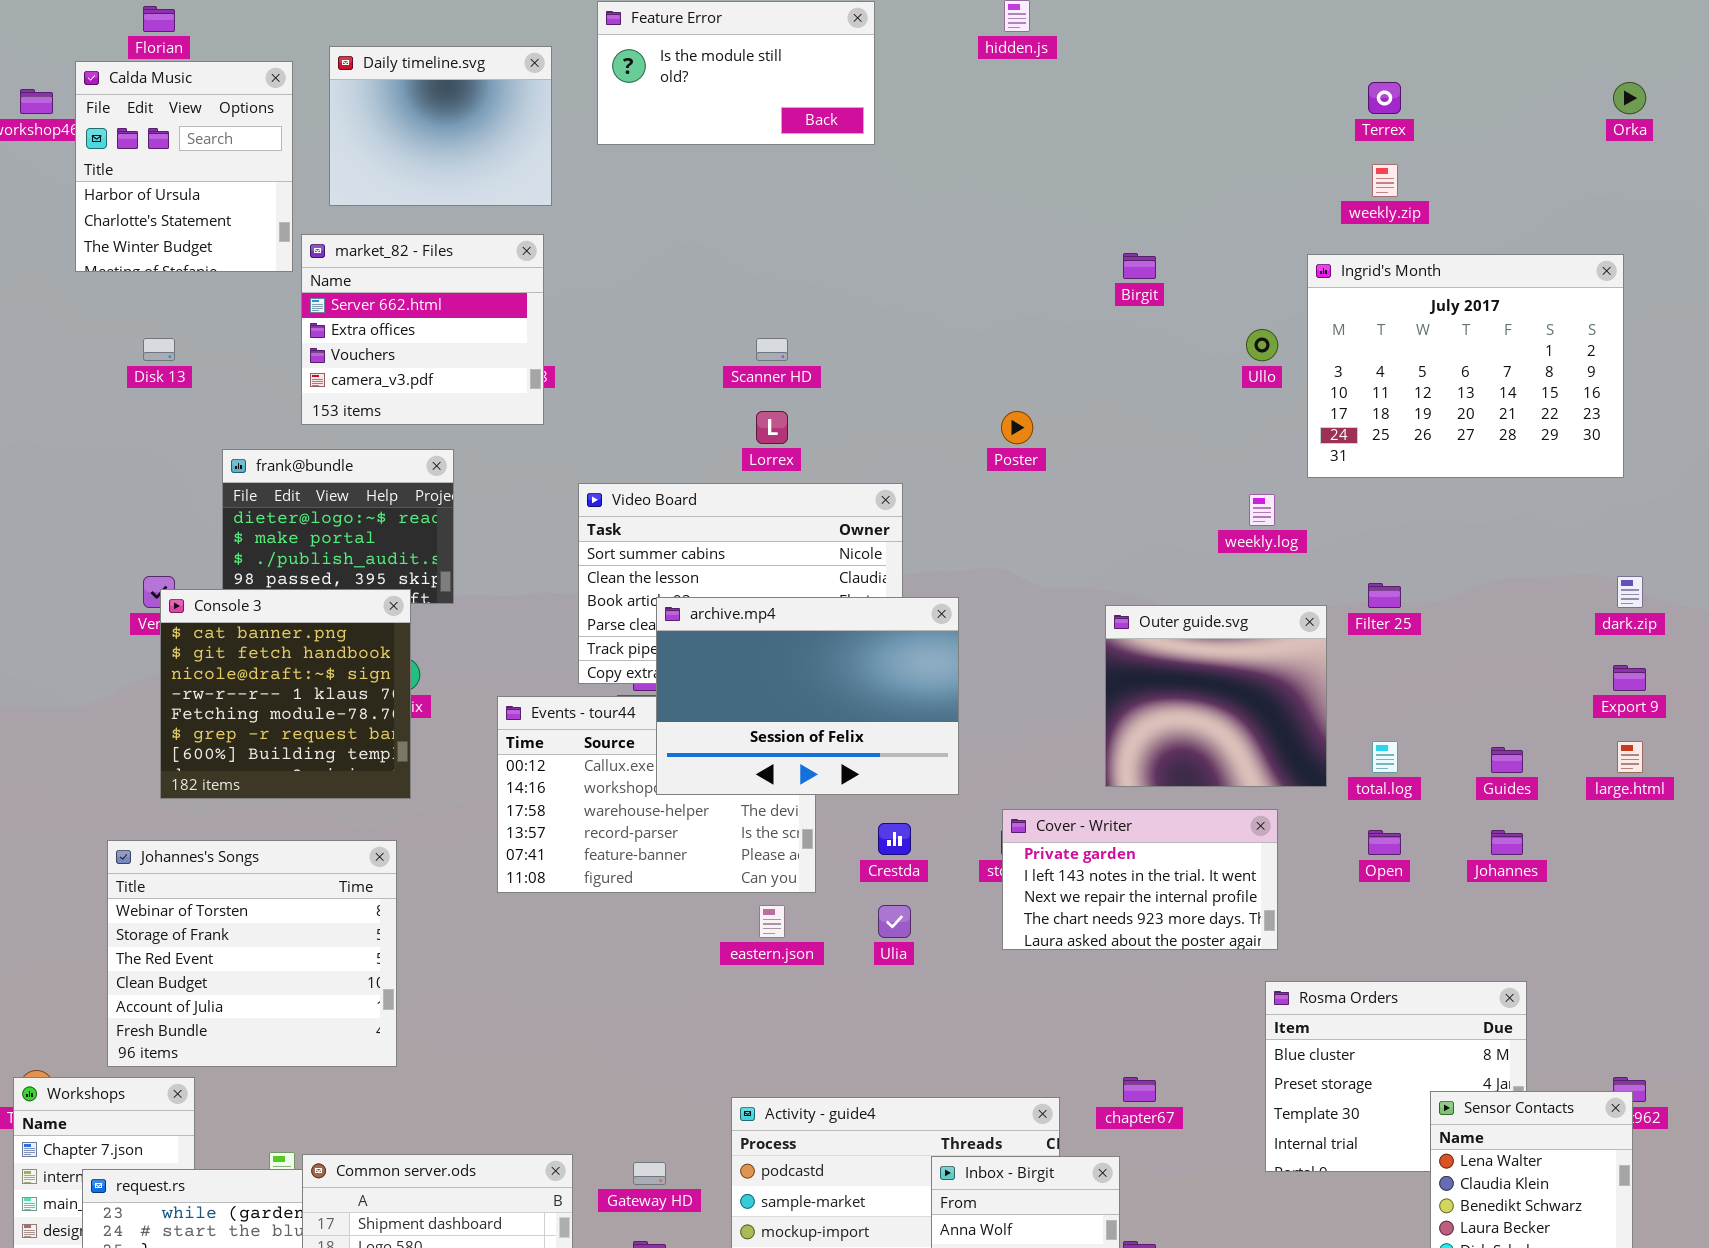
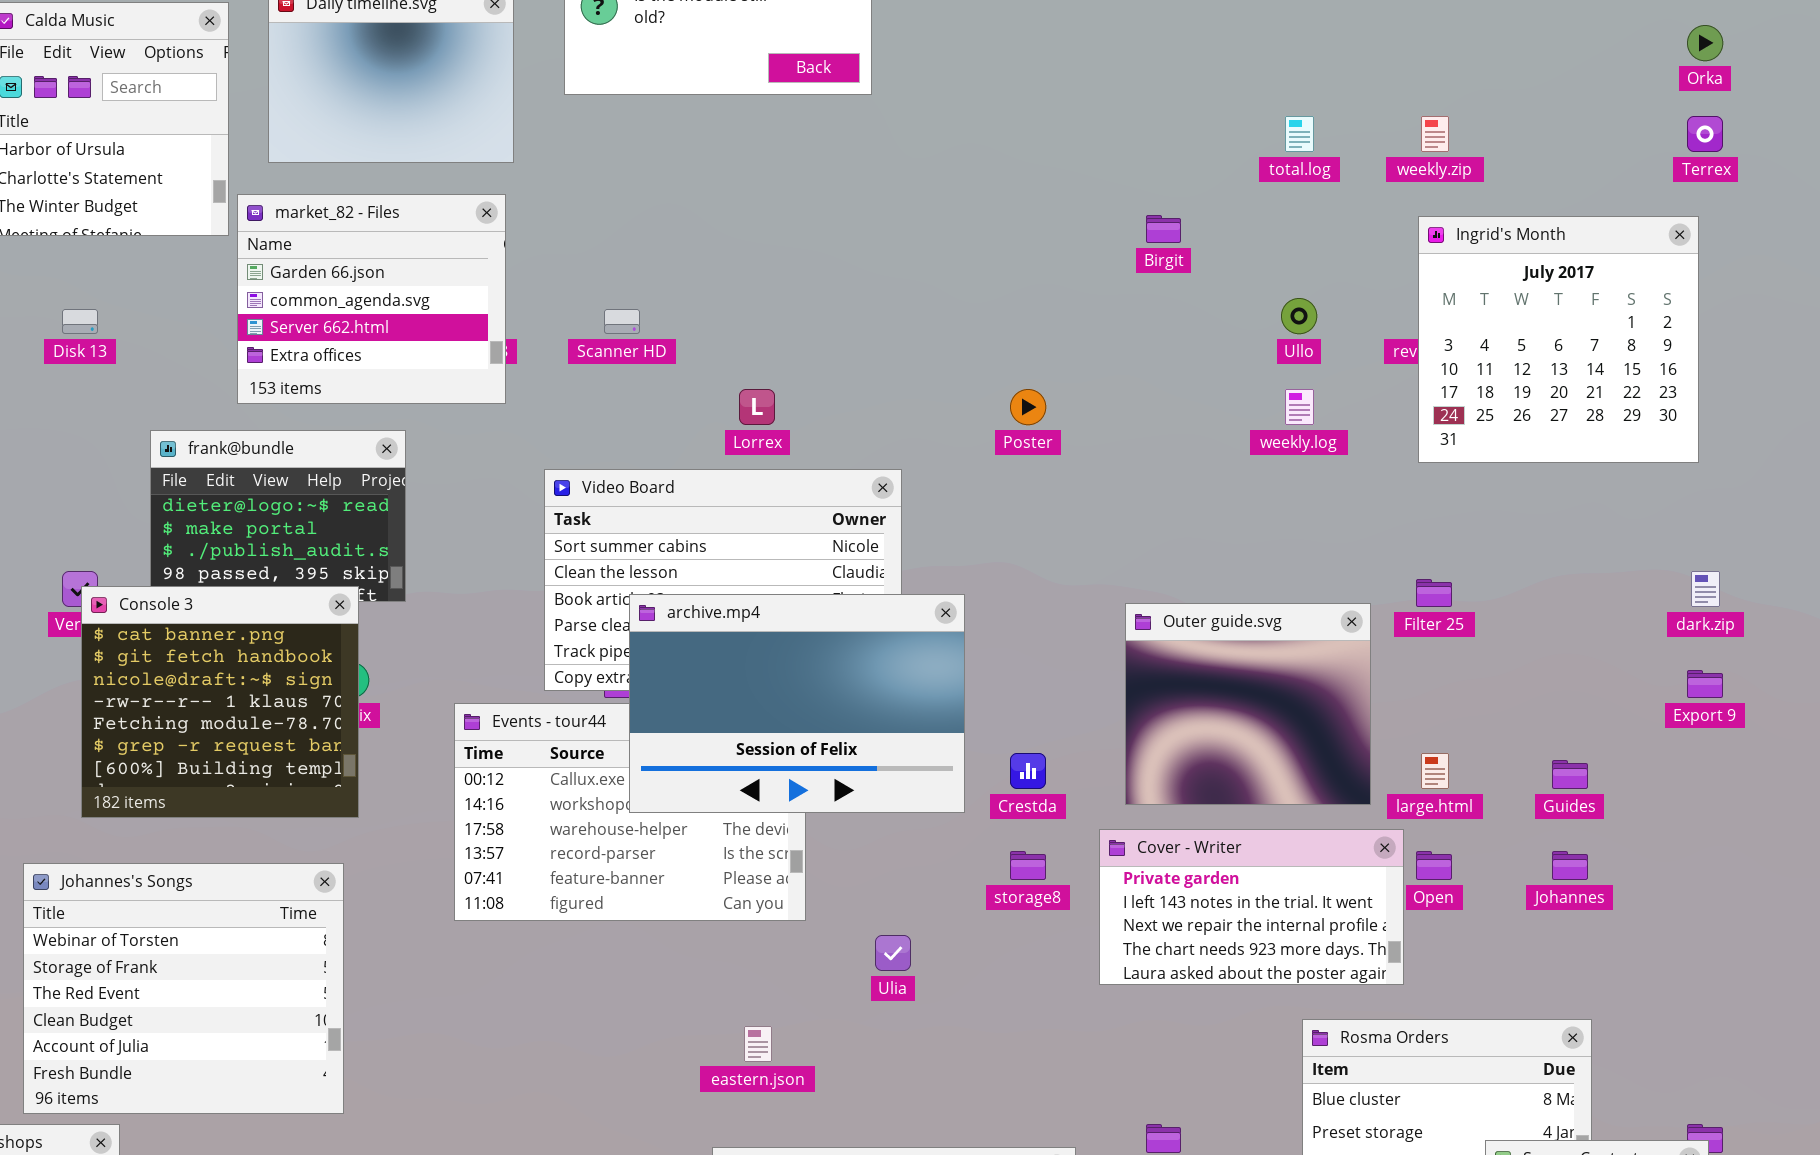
Terrex: [1368,82,1401,114] -> [1687,116,1723,152], moved
market_82 - Files: [301,234,544,425] -> [237,194,506,404], scrolled up 2 rows
Ingrid's Month: [1307,254,1624,478] -> [1418,216,1699,463], resized
Scanner HD: [756,338,788,361] -> [604,309,640,334], moved
weekly.log: [1249,494,1275,526] -> [1285,389,1314,425], moved
total.log: [1372,741,1398,773] -> [1285,116,1314,152], moved
large.html: [1617,741,1643,773] -> [1421,753,1449,789], moved
Cover - Writer: [1002,809,1278,950] -> [1099,829,1404,985], moved
Crestda: [878,823,911,855] -> [1010,753,1046,789], moved
eastern.json: [759,905,785,938] -> [744,1026,772,1062], moved

